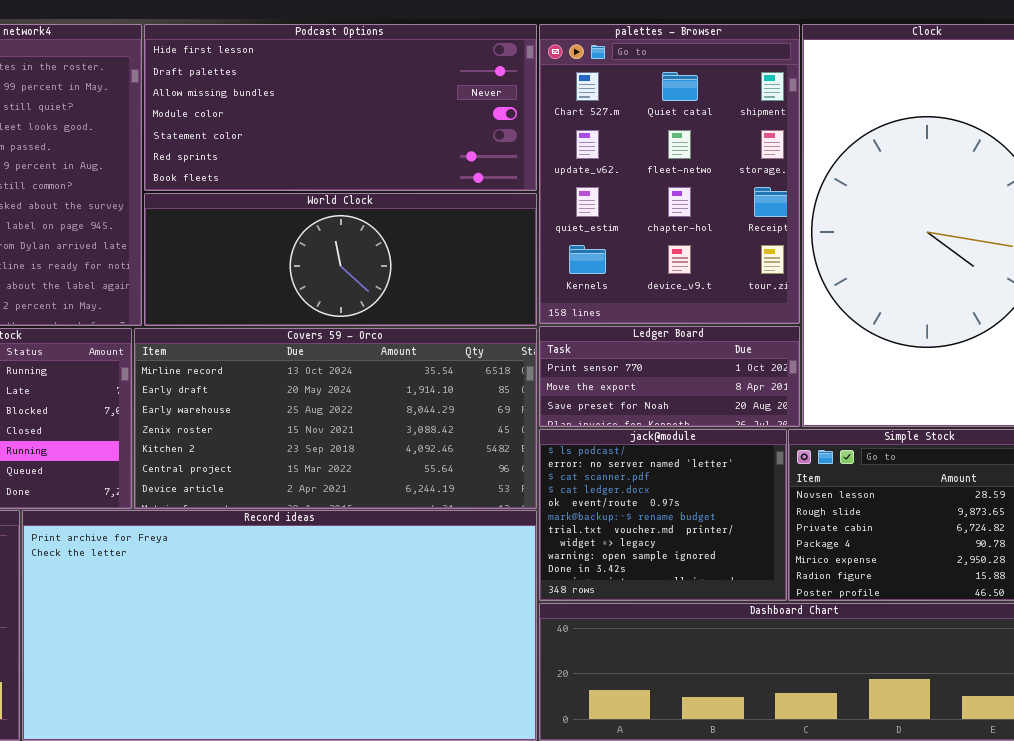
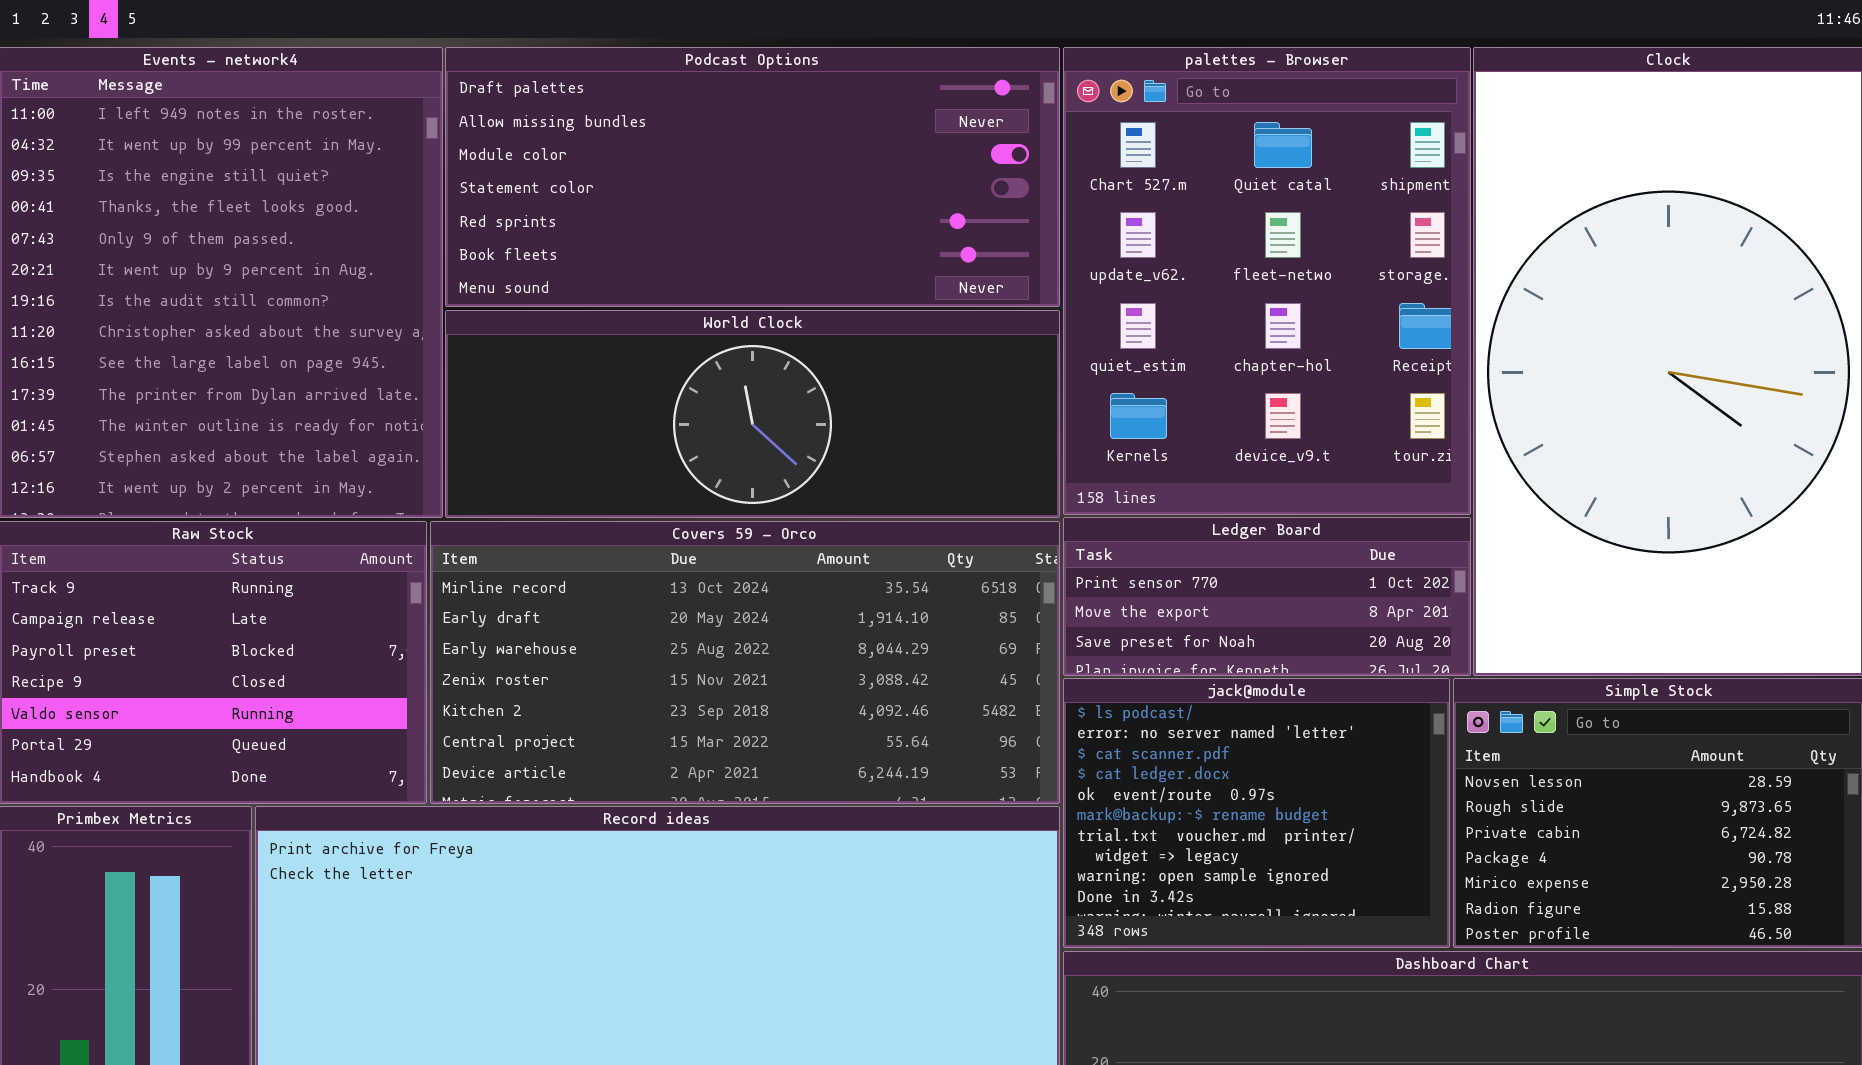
Podcast Options: [144,24,537,191] -> [445,47,1060,307], scrolled down 1 row

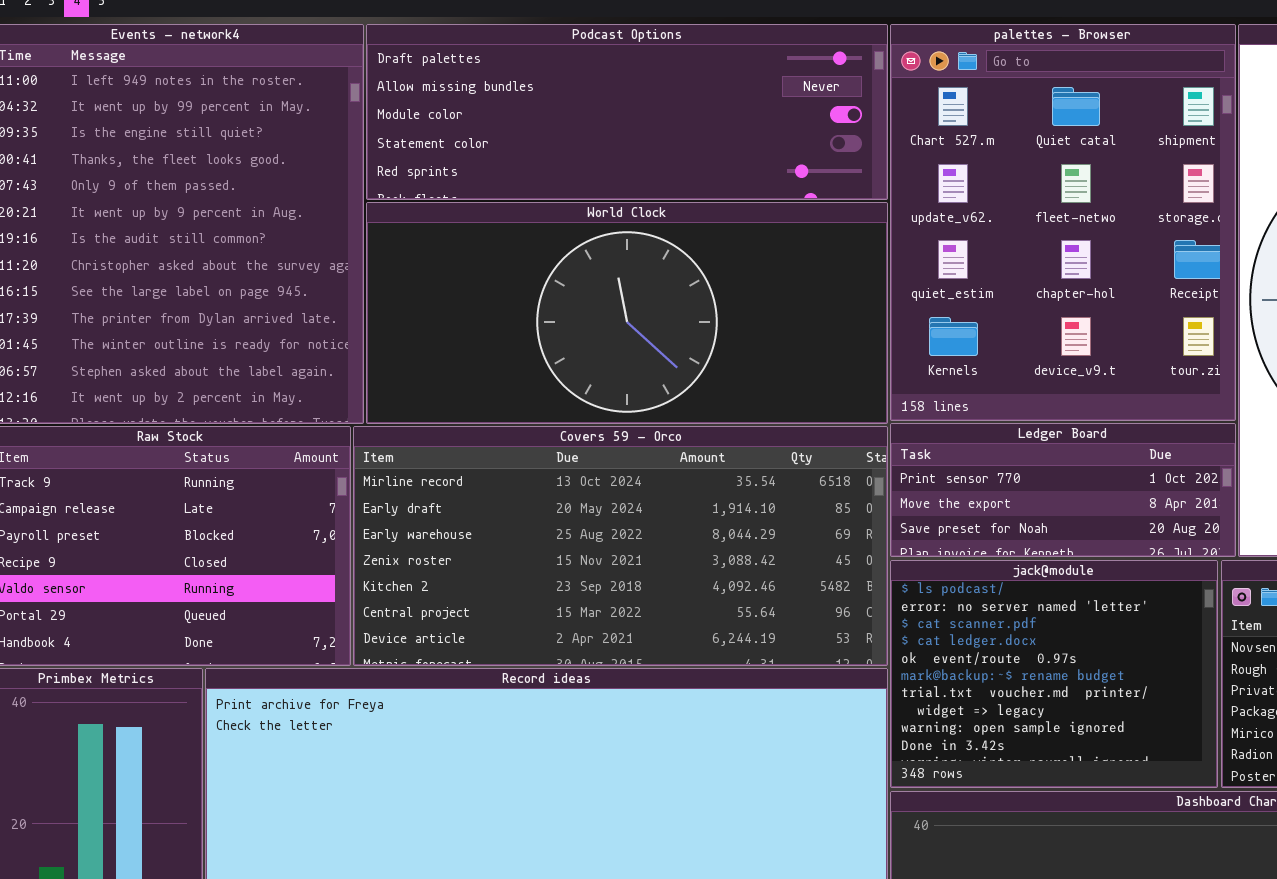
Podcast Options: [445,47,1060,307] -> [366,24,888,200], resized
World Clock: [445,310,1060,518] -> [366,202,888,424], resized

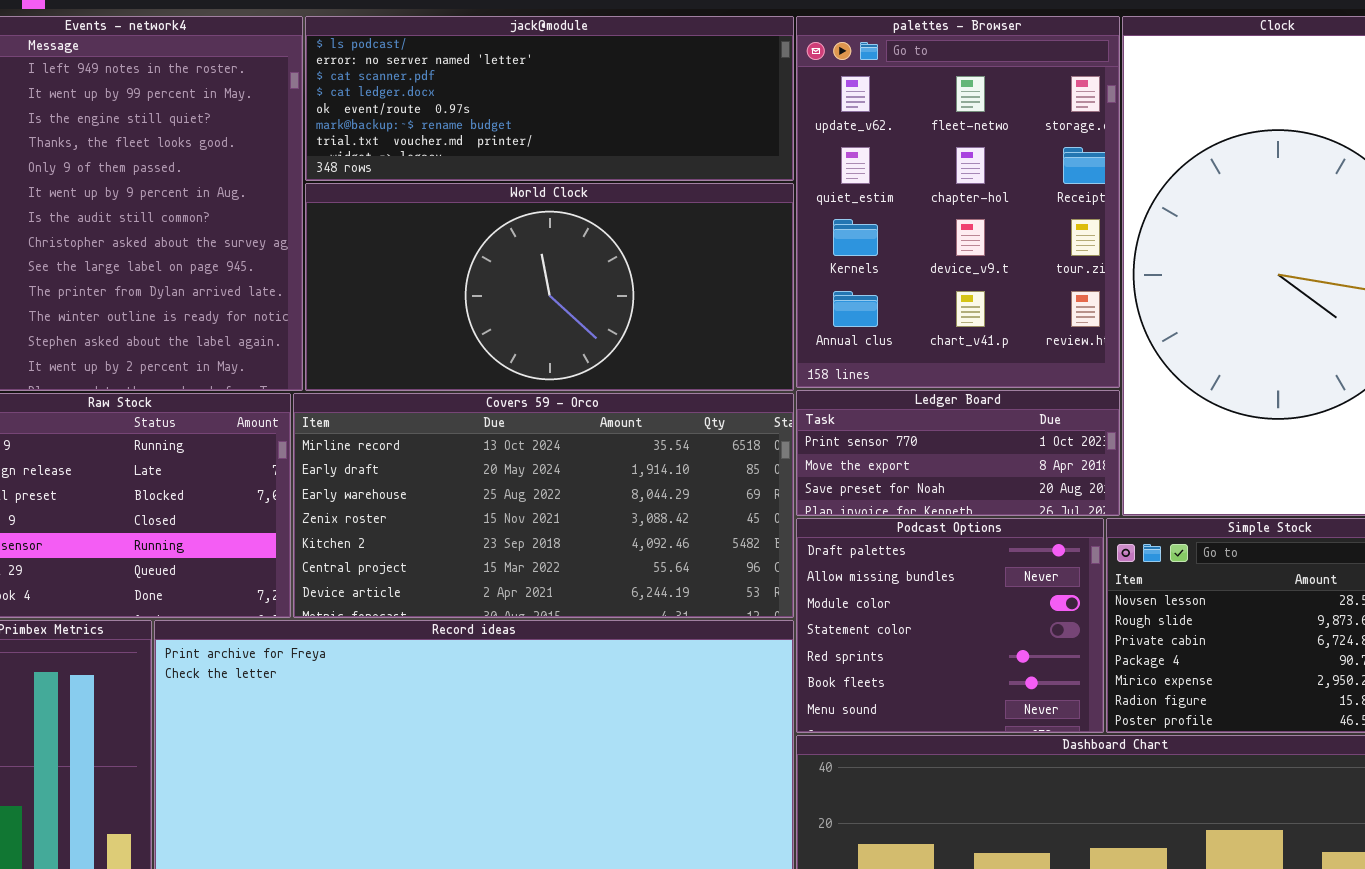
Podcast Options: [366,24,888,200] -> [796,518,1104,733], moved, resized
palettes - Browser: [890,24,1236,421] -> [796,16,1120,388], scrolled down 1 row
jack@module: [890,560,1218,788] -> [305,16,794,181], moved, resized

